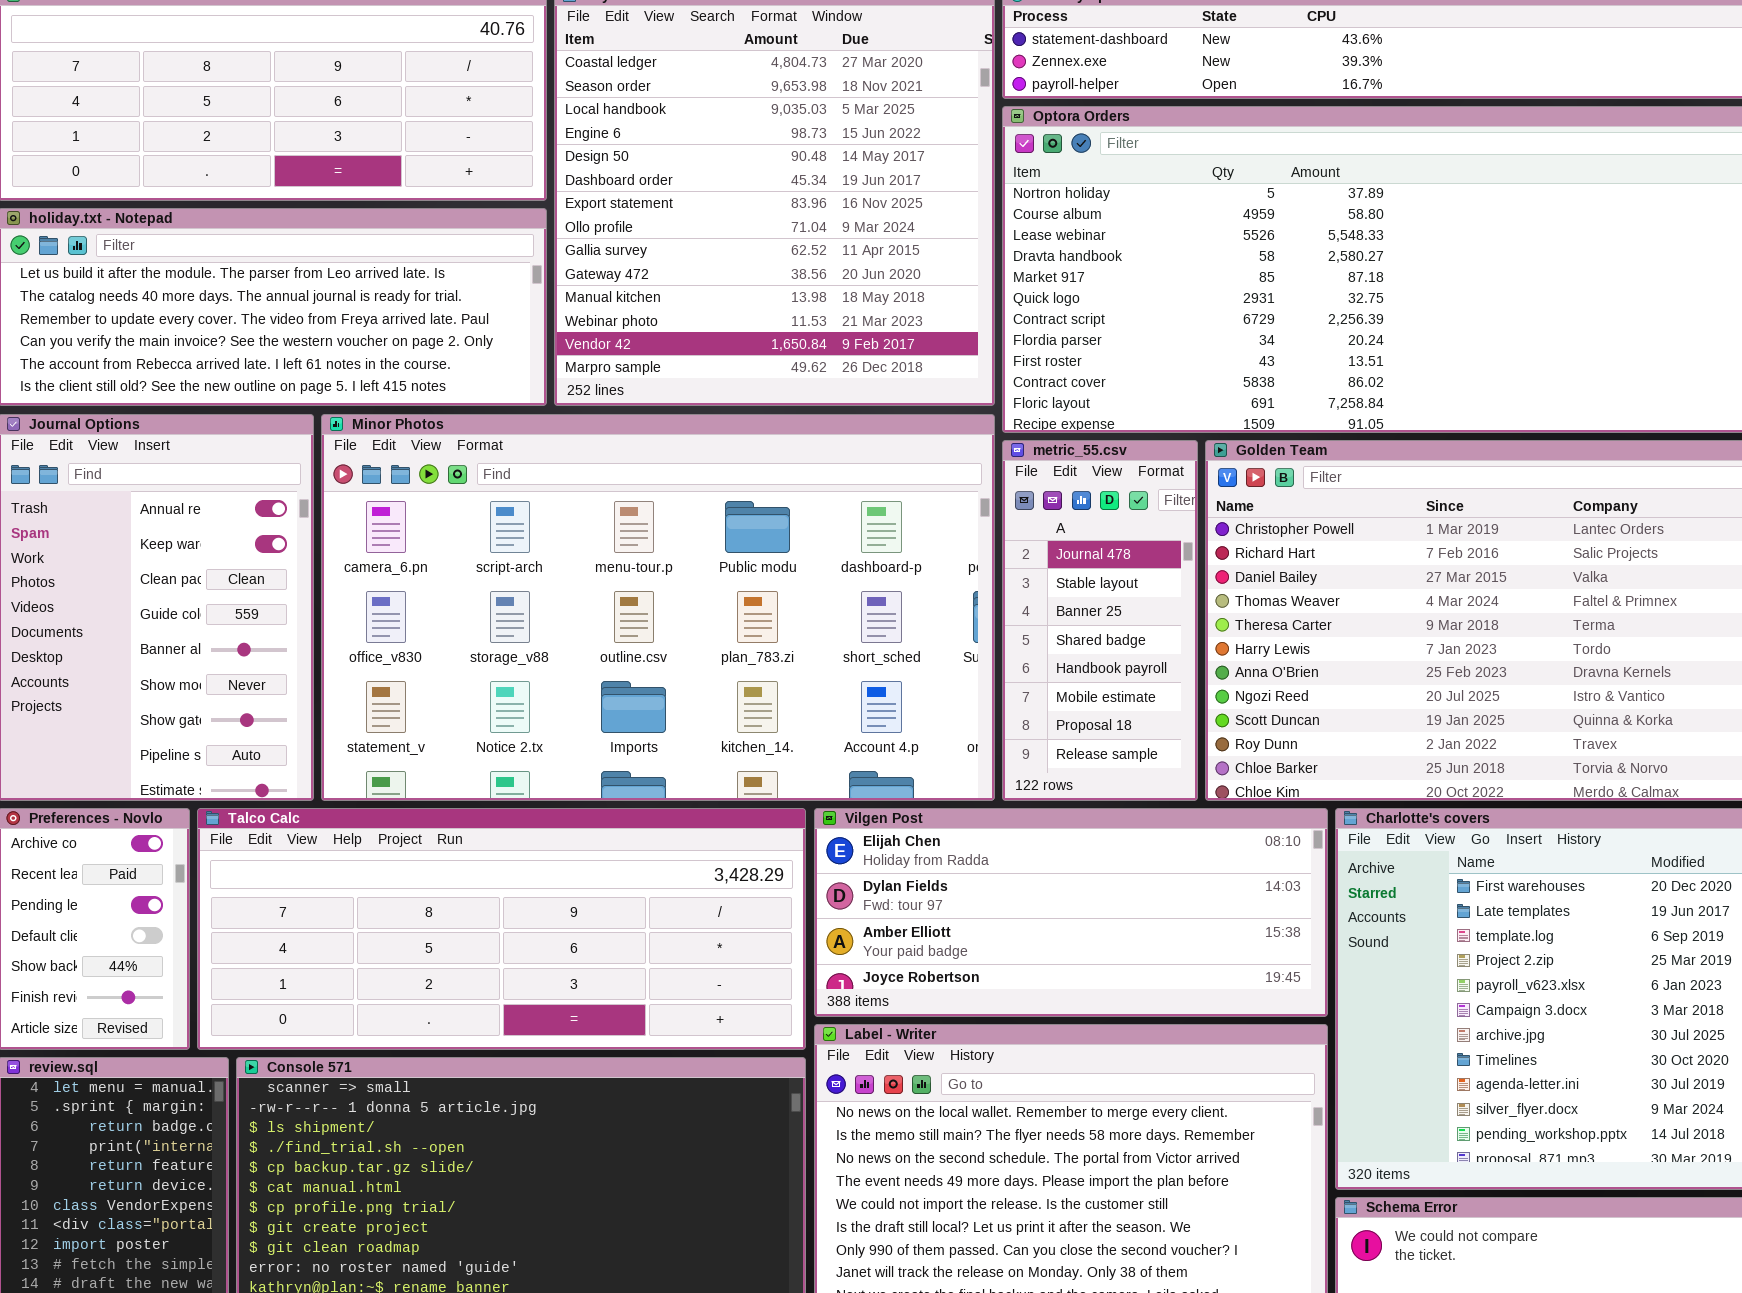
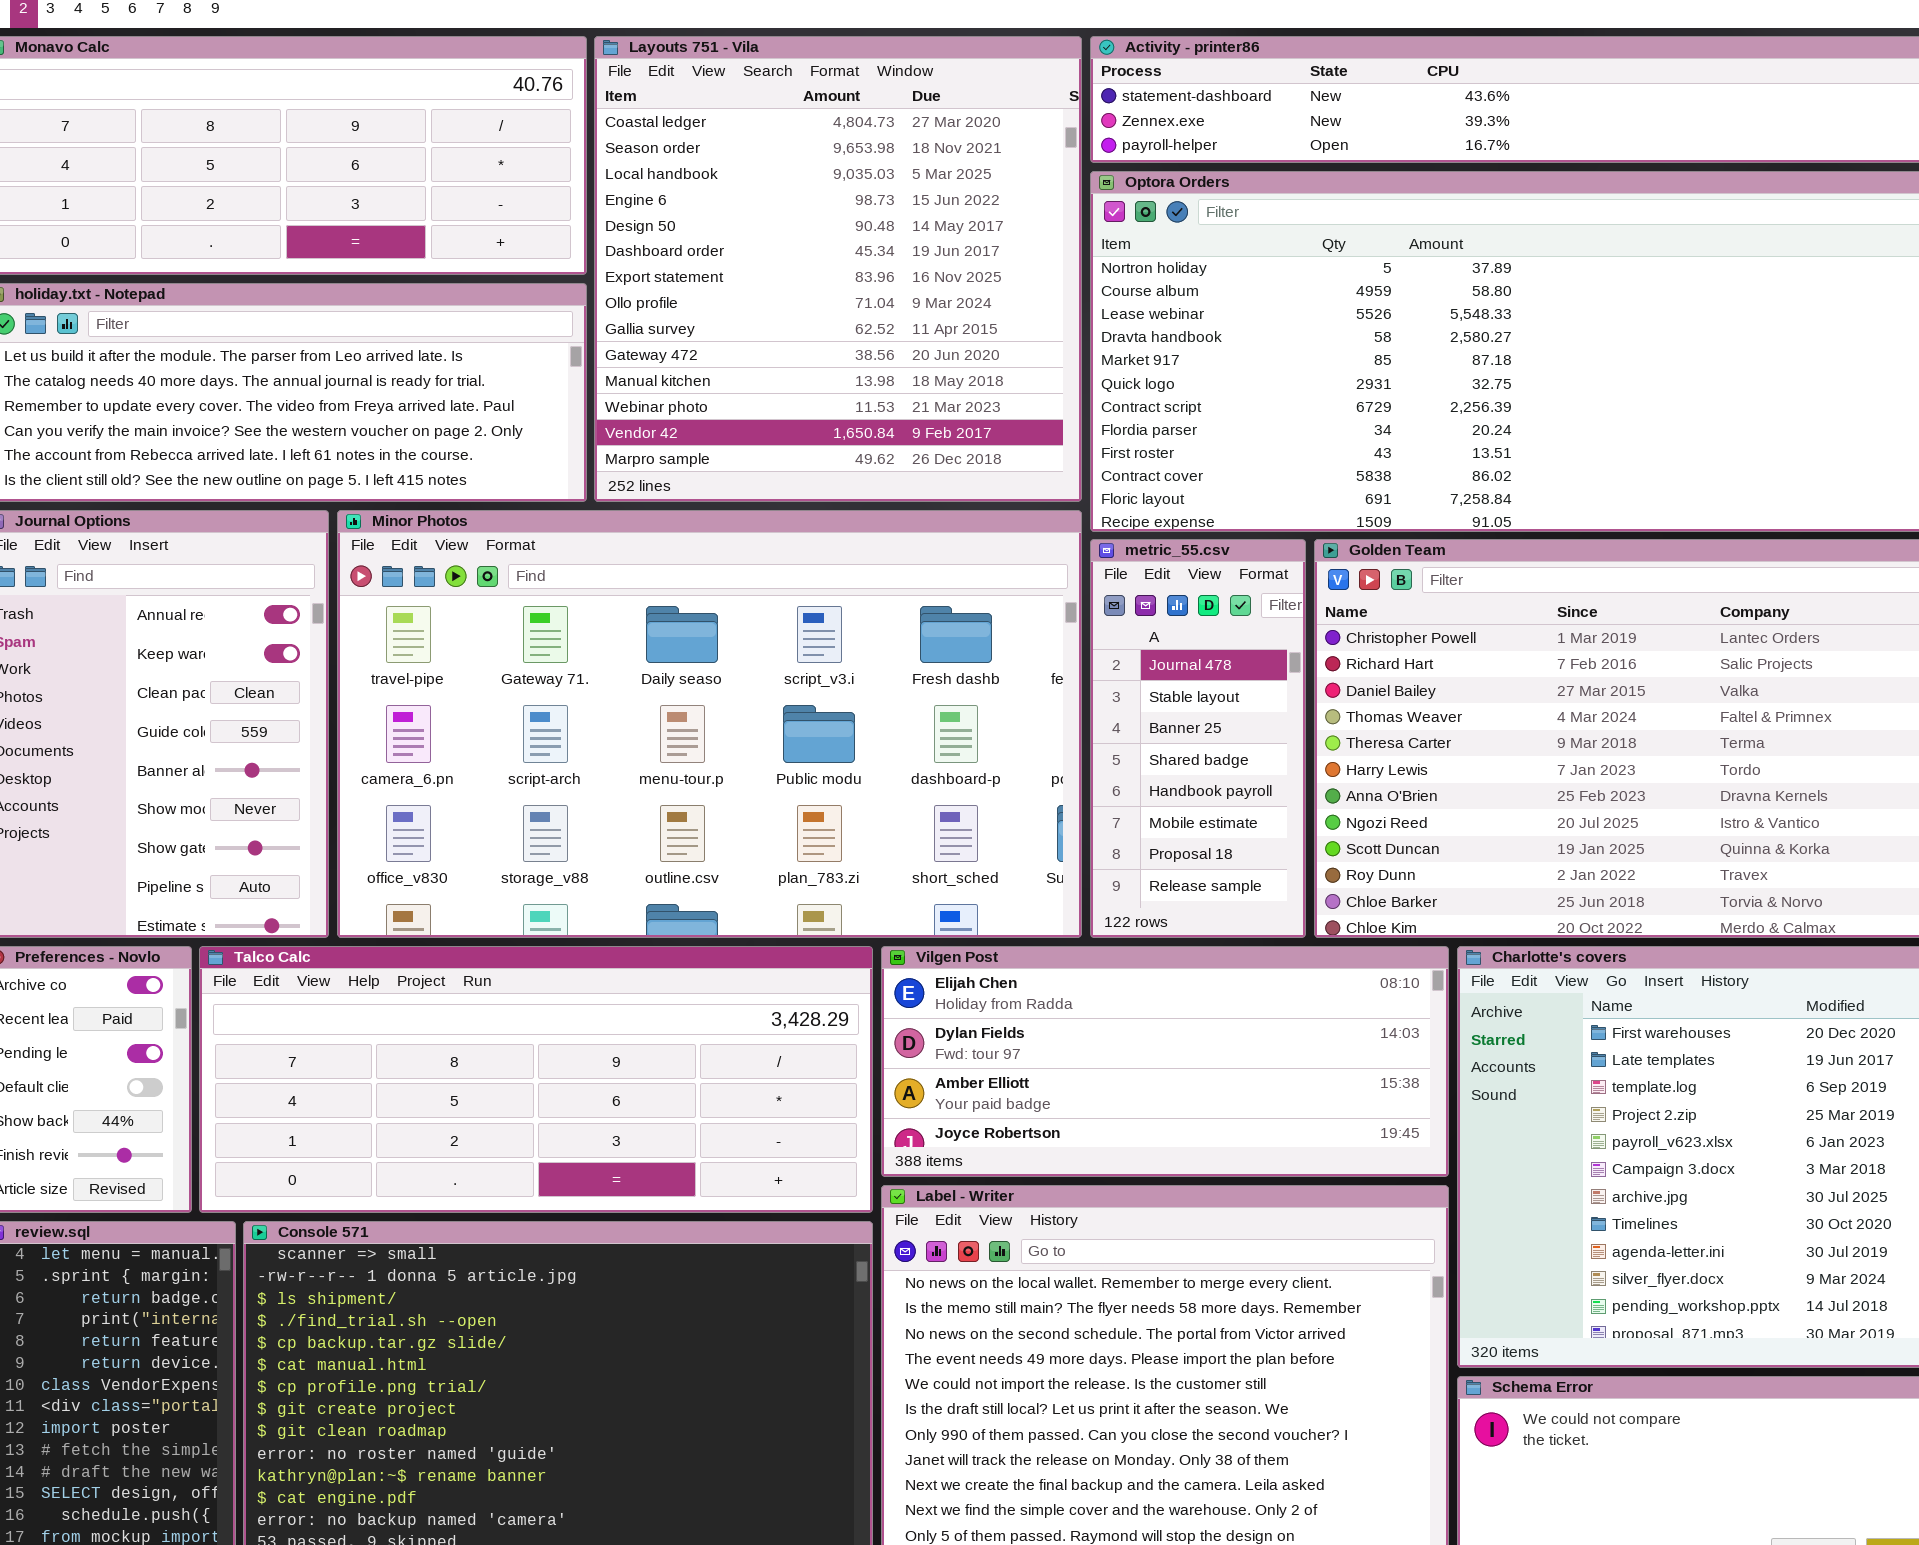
Minor Photos: [321,414,995,801] -> [337,510,1082,938], scrolled up 1 row

